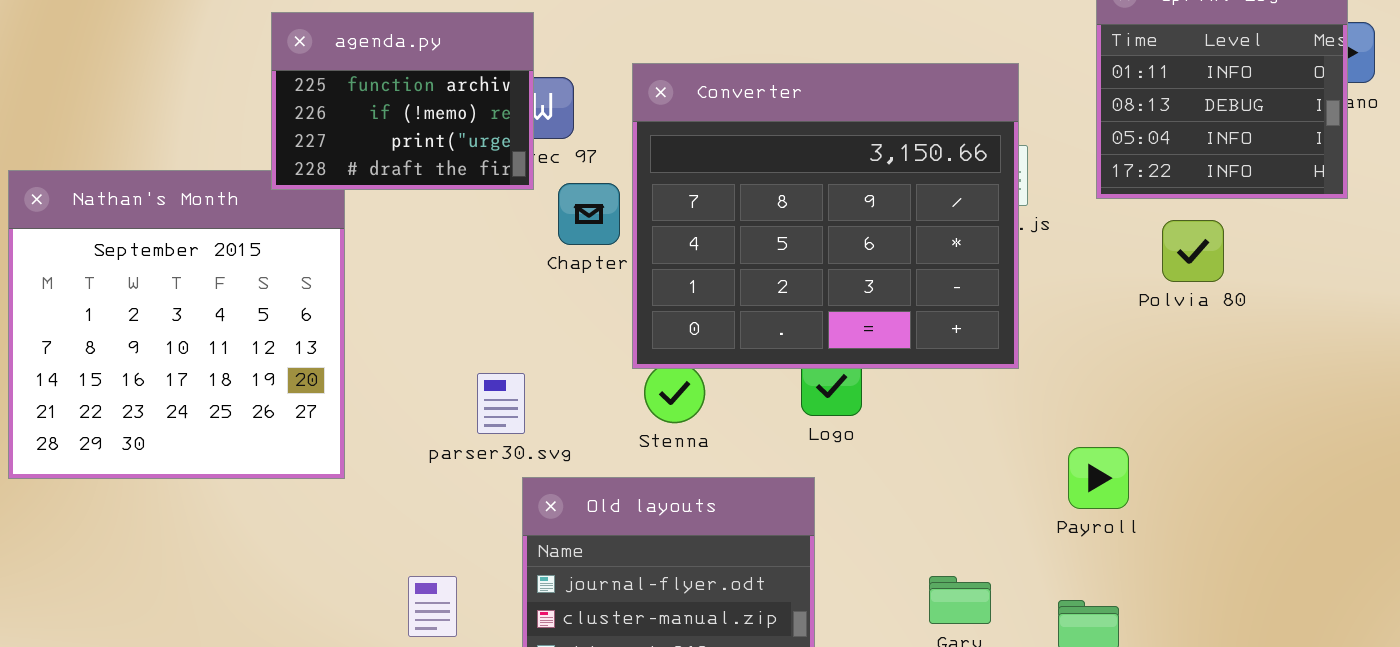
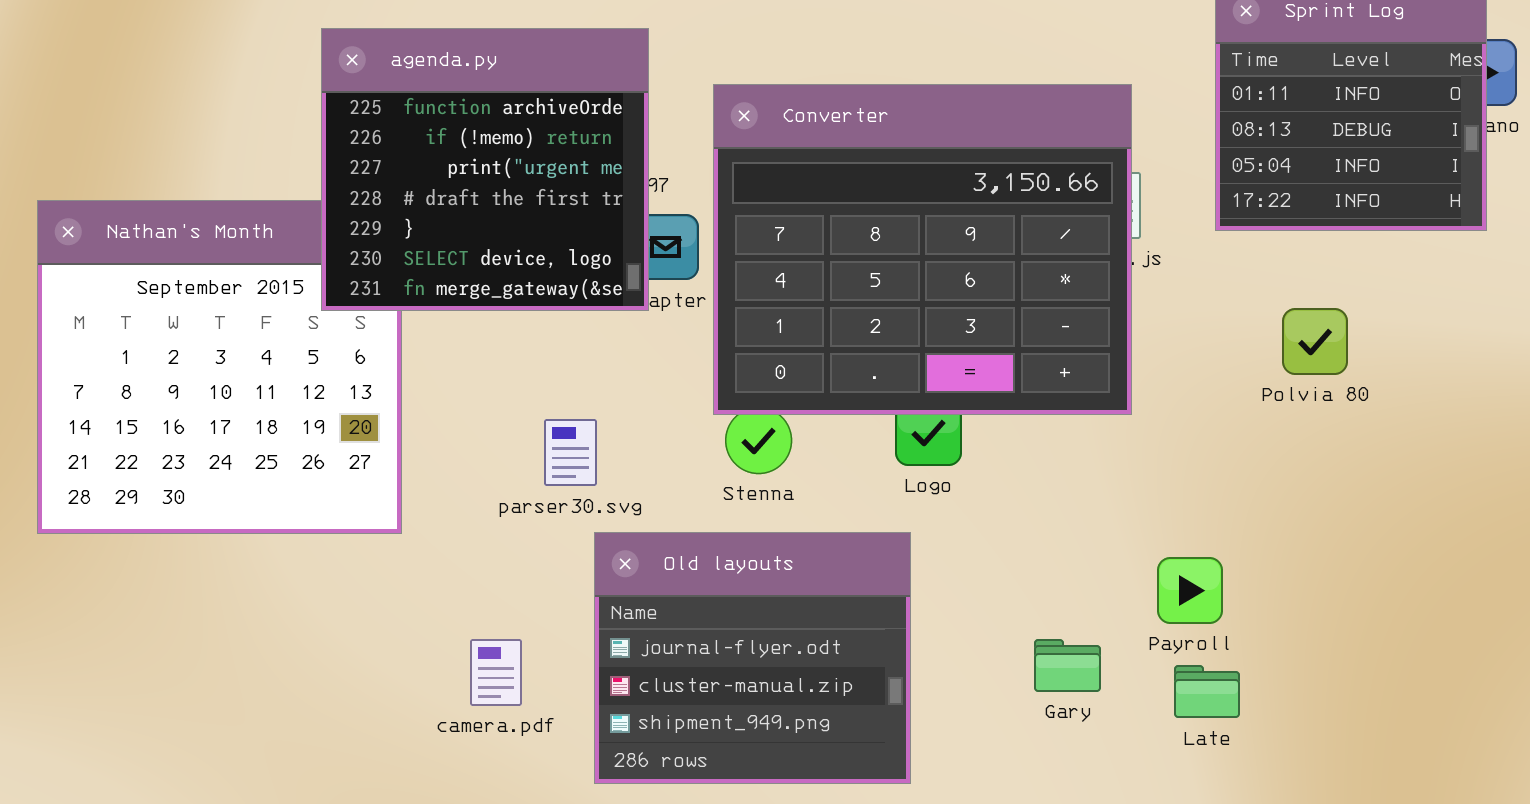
agenda.py: [271,12,534,190] -> [321,28,649,311], resized
Polvia 80: [1162,220,1224,282] -> [1282,308,1348,375], moved
Payroll: [1068,447,1129,509] -> [1157,557,1223,624], moved

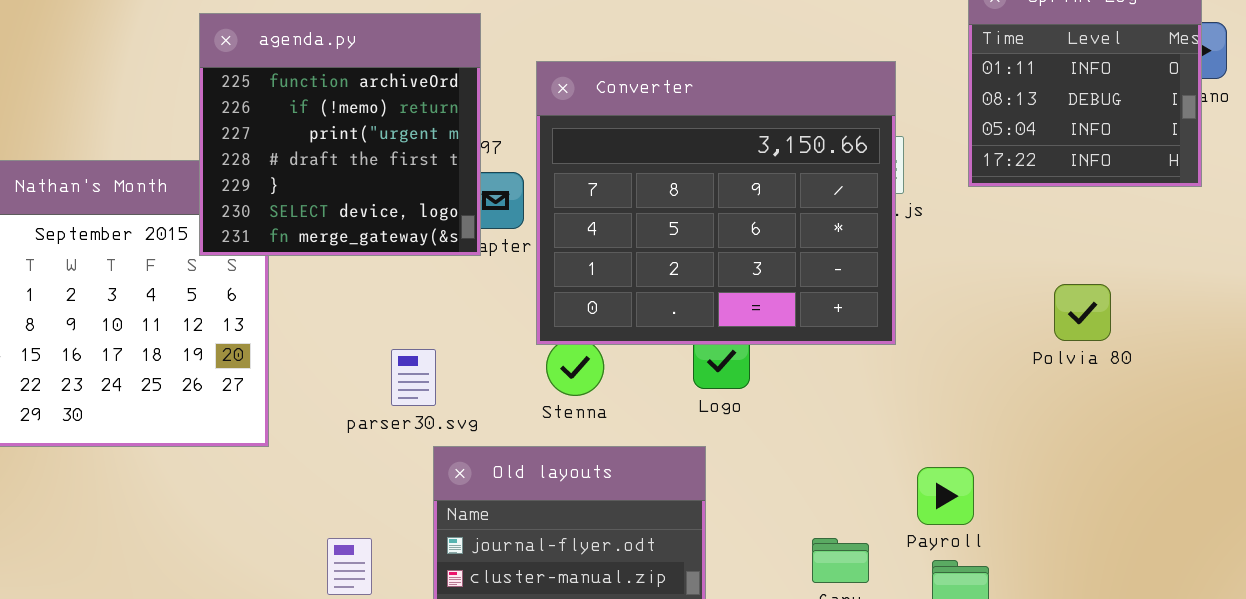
Polvia 80: [1282,308,1348,375] -> [1054,284,1111,341], moved

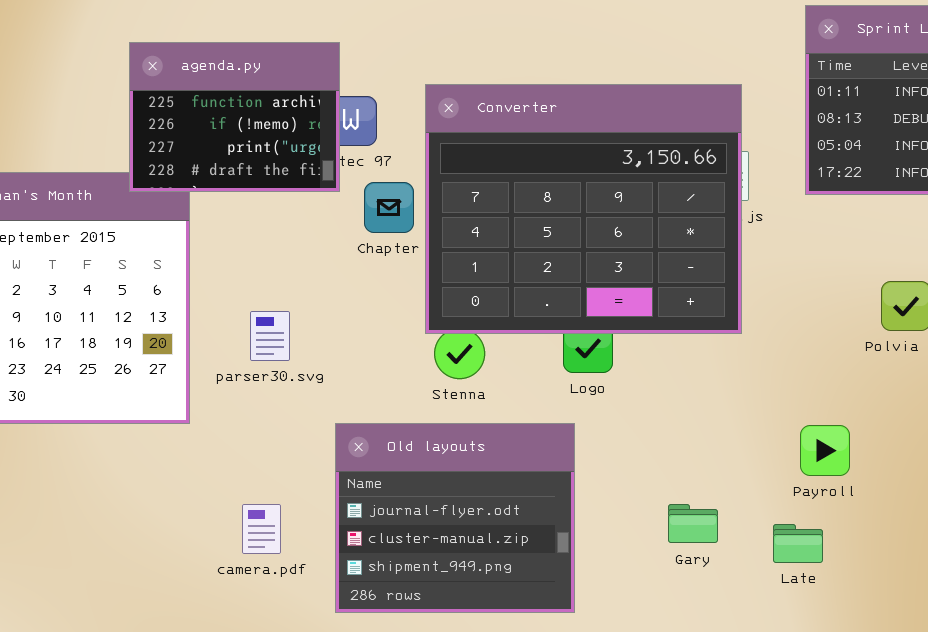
agenda.py: [199,13,481,256] -> [129,42,340,192], resized
parser30.svg: [391,349,436,406] -> [250,311,290,361], moved
Payroll: [917,467,974,525] -> [800,425,850,476], moved

